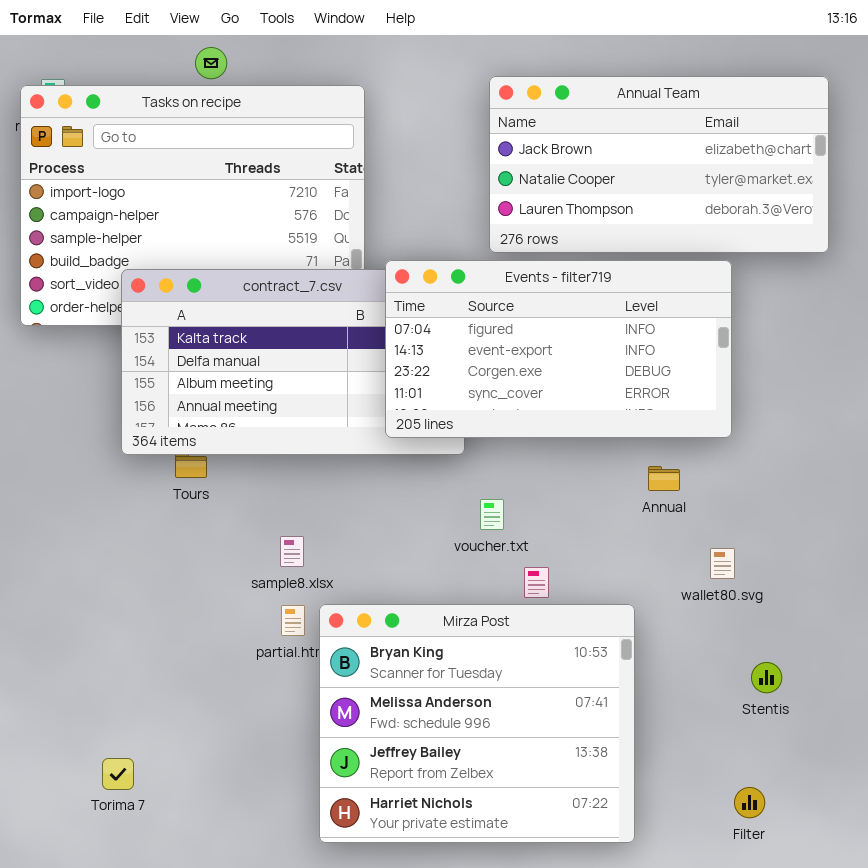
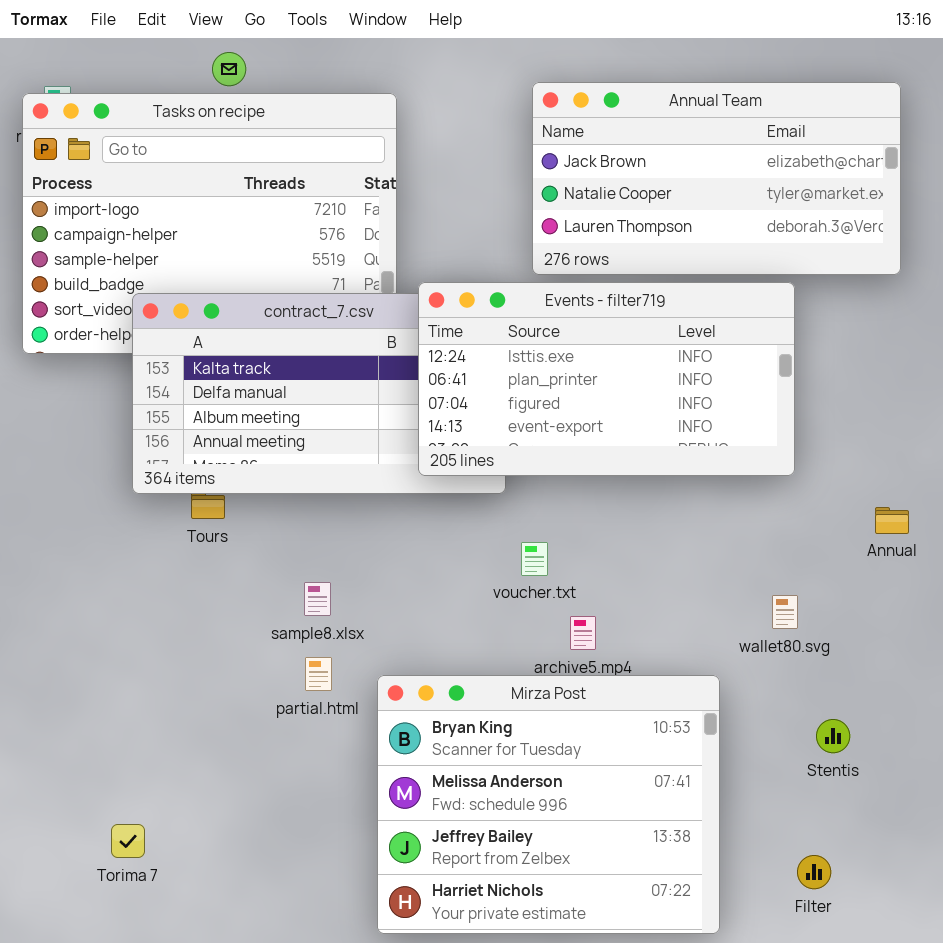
Events - filter719: [385,260,732,438] -> [418,282,795,476], scrolled up 2 rows
Annual: [648,466,680,491] -> [875,507,909,534], moved
Mirza Post: [319,604,635,843] -> [377,675,720,934], moved

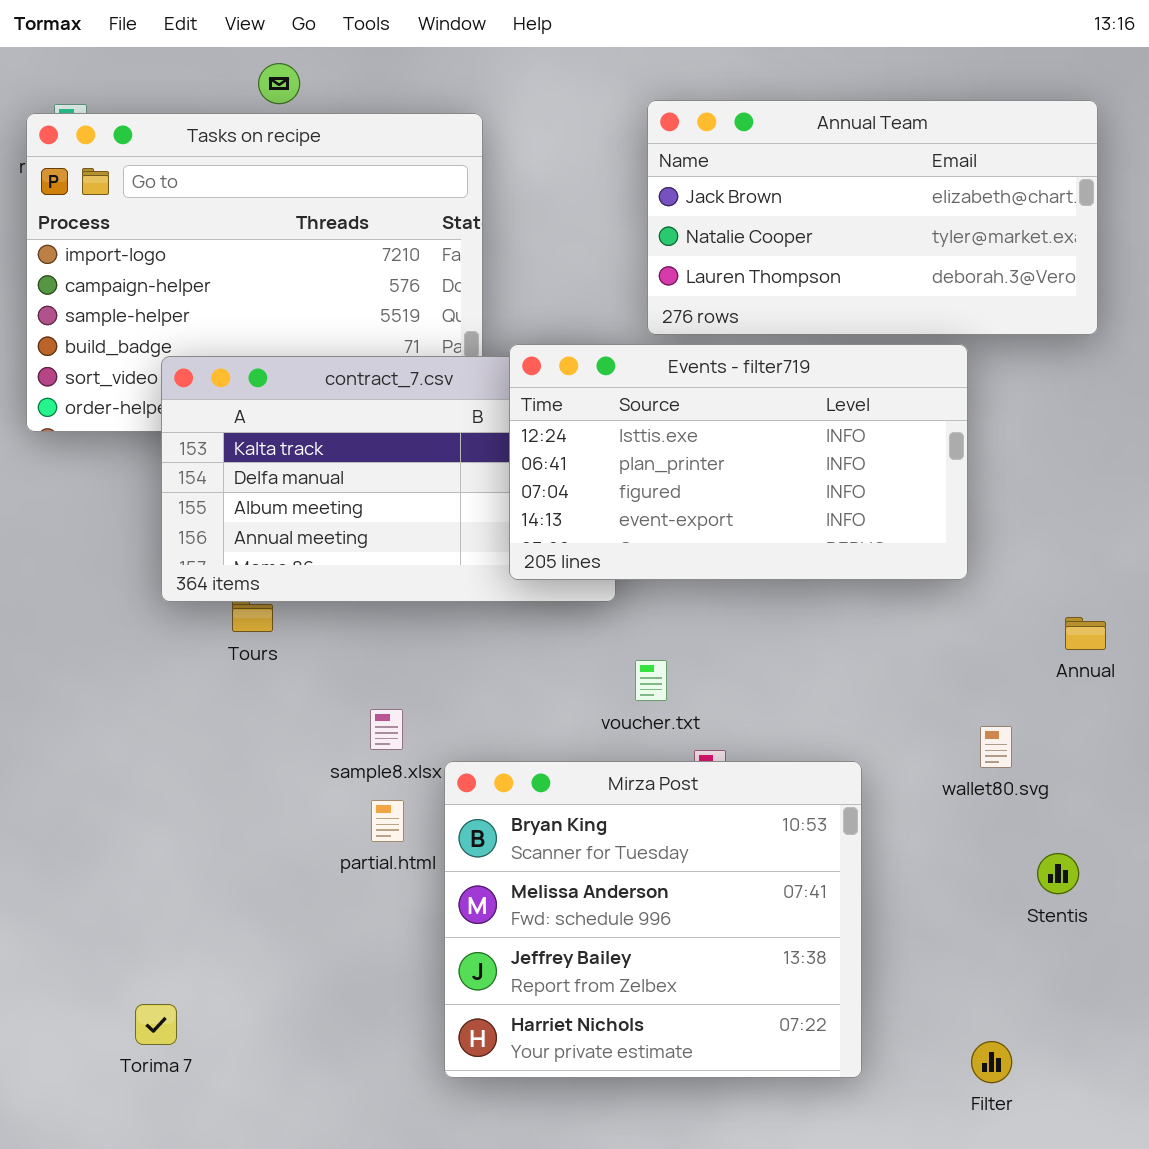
wallet80.svg: [772,595,798,629] -> [980,726,1012,768], moved
Mirza Post: [377,675,720,934] -> [444,761,862,1078], moved
Stentis: [816,719,850,753] -> [1037,853,1079,894], moved

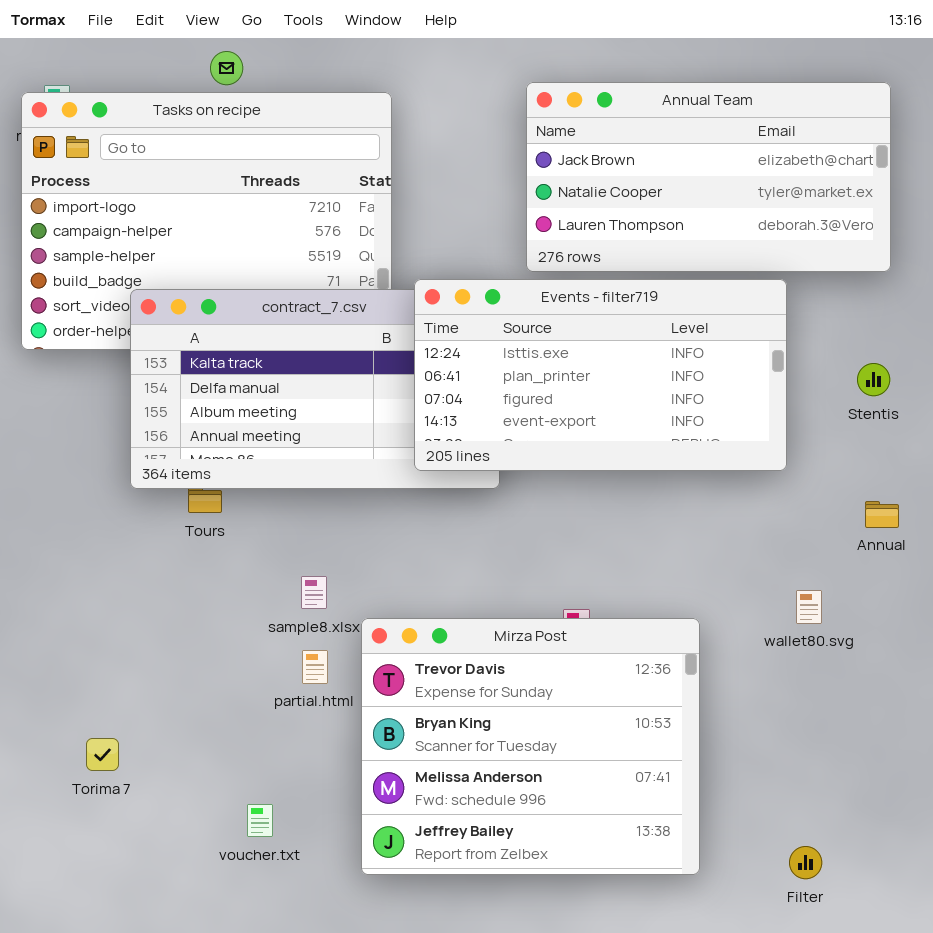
voucher.txt: [635,660,667,701] -> [247,804,273,837], moved
Mirza Post: [444,761,862,1078] -> [361,618,700,875], scrolled up 1 row
Stentis: [1037,853,1079,894] -> [857,363,890,396], moved
Torima 7: [135,1004,177,1045] -> [86,738,119,771], moved

